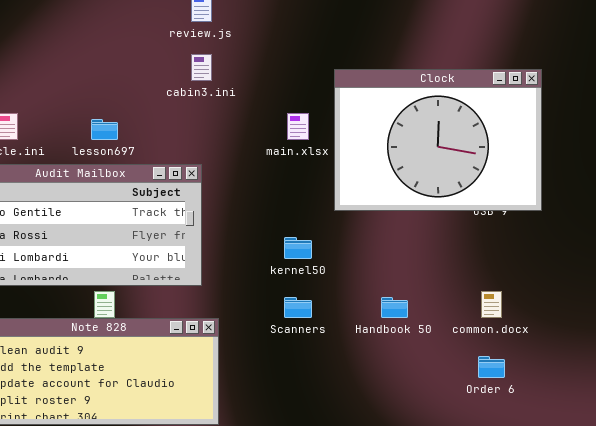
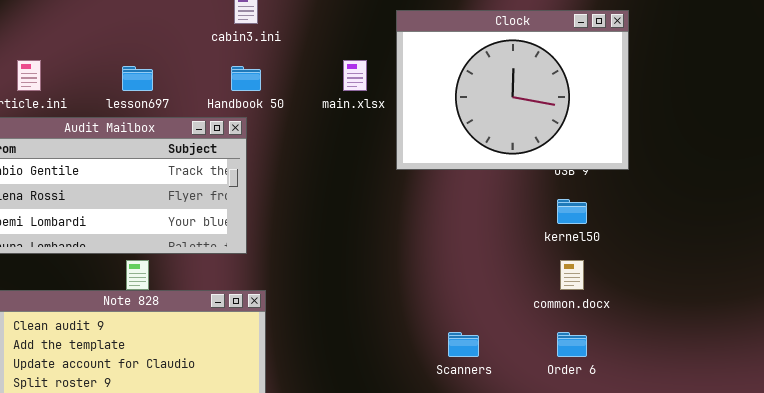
kernel50: [284,237,312,259] -> [557,199,587,224], moved
Scanners: [284,297,312,318] -> [448,332,479,357], moved
Handbook 50: [381,297,408,318] -> [231,66,261,91], moved

